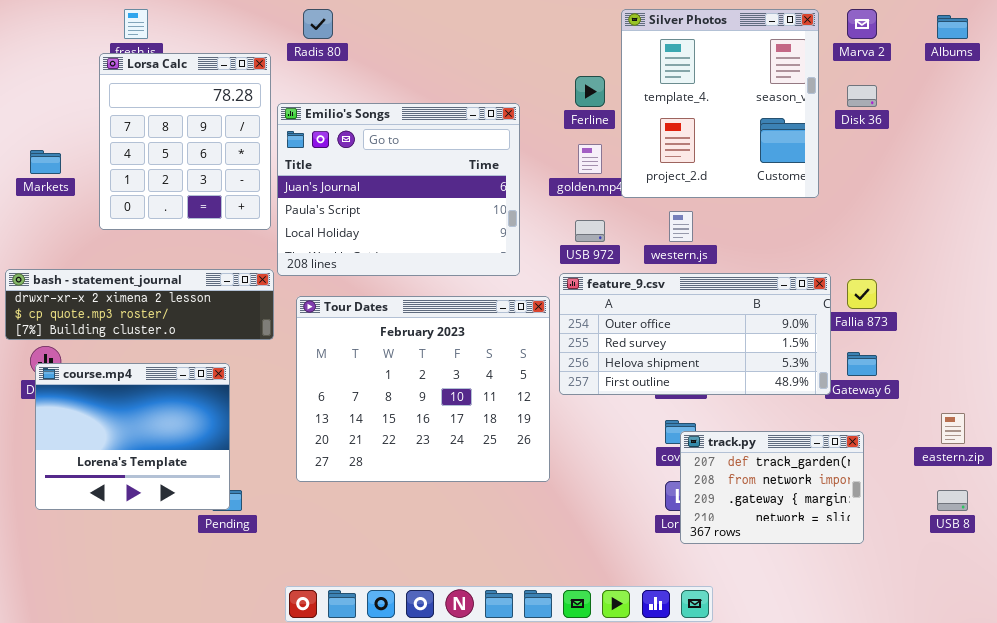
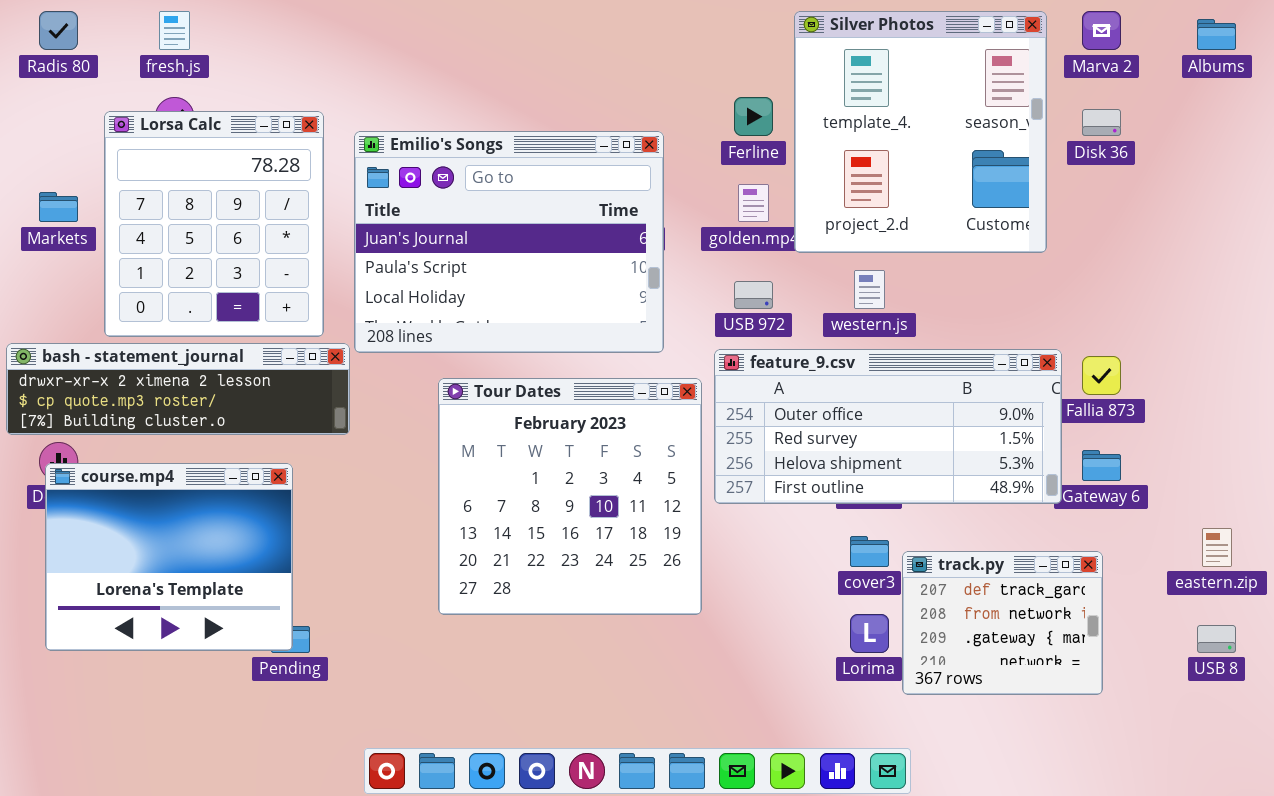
Radis 80: [303,9,333,39] -> [39,11,78,50], moved
Lorsa Calc: [99,53,271,230] -> [104,111,324,337], moved
Tour Dates: [296,296,550,482] -> [438,378,702,615], resized
track.py: [680,431,864,544] -> [902,551,1103,695], resized

